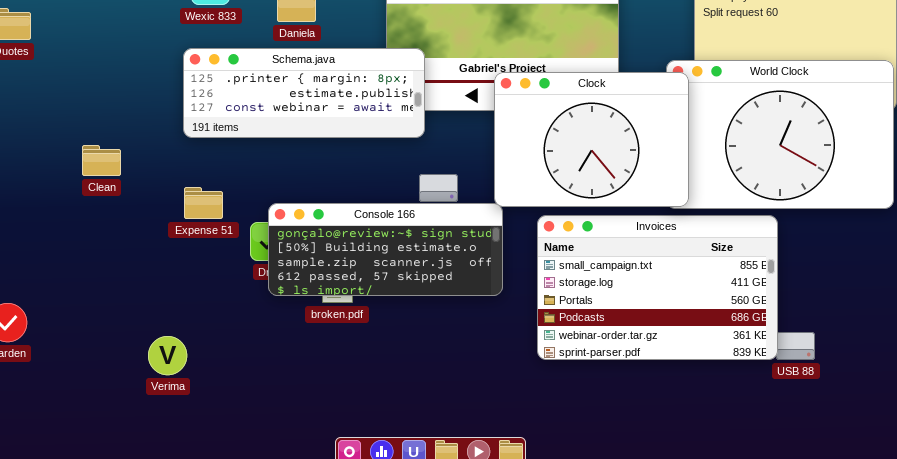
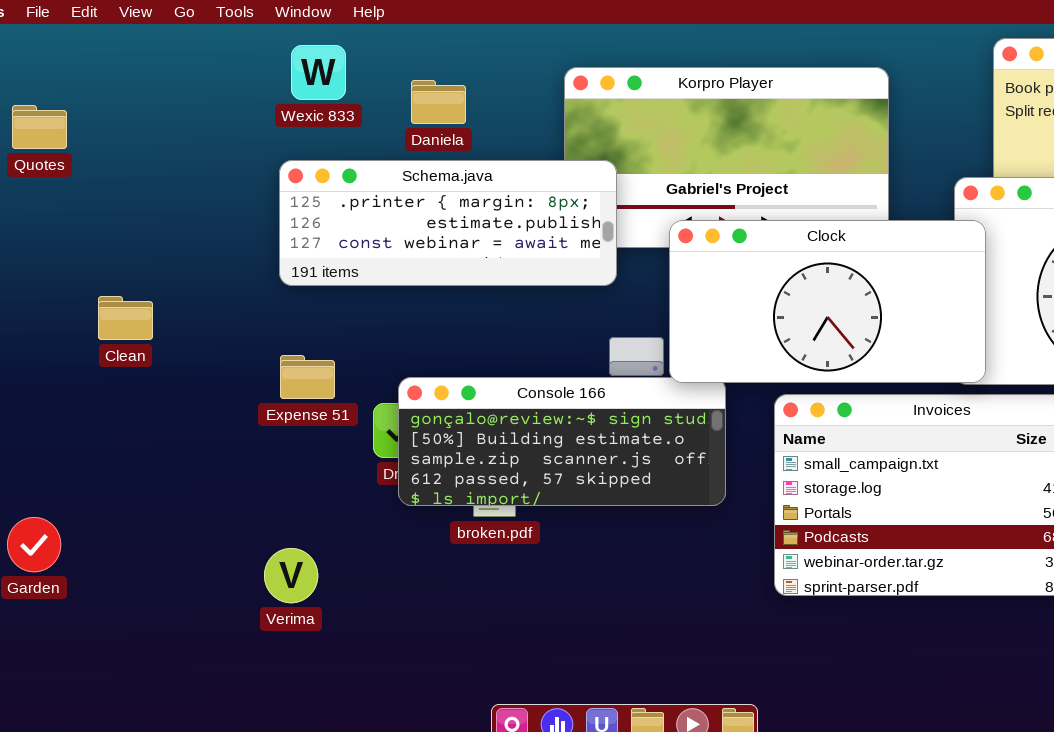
Clock: [494,72,689,207] -> [669,220,986,383], resized
Clean: [82,145,121,176] -> [98,296,153,340], moved
Verima: [148,336,187,375] -> [264,548,318,603], moved

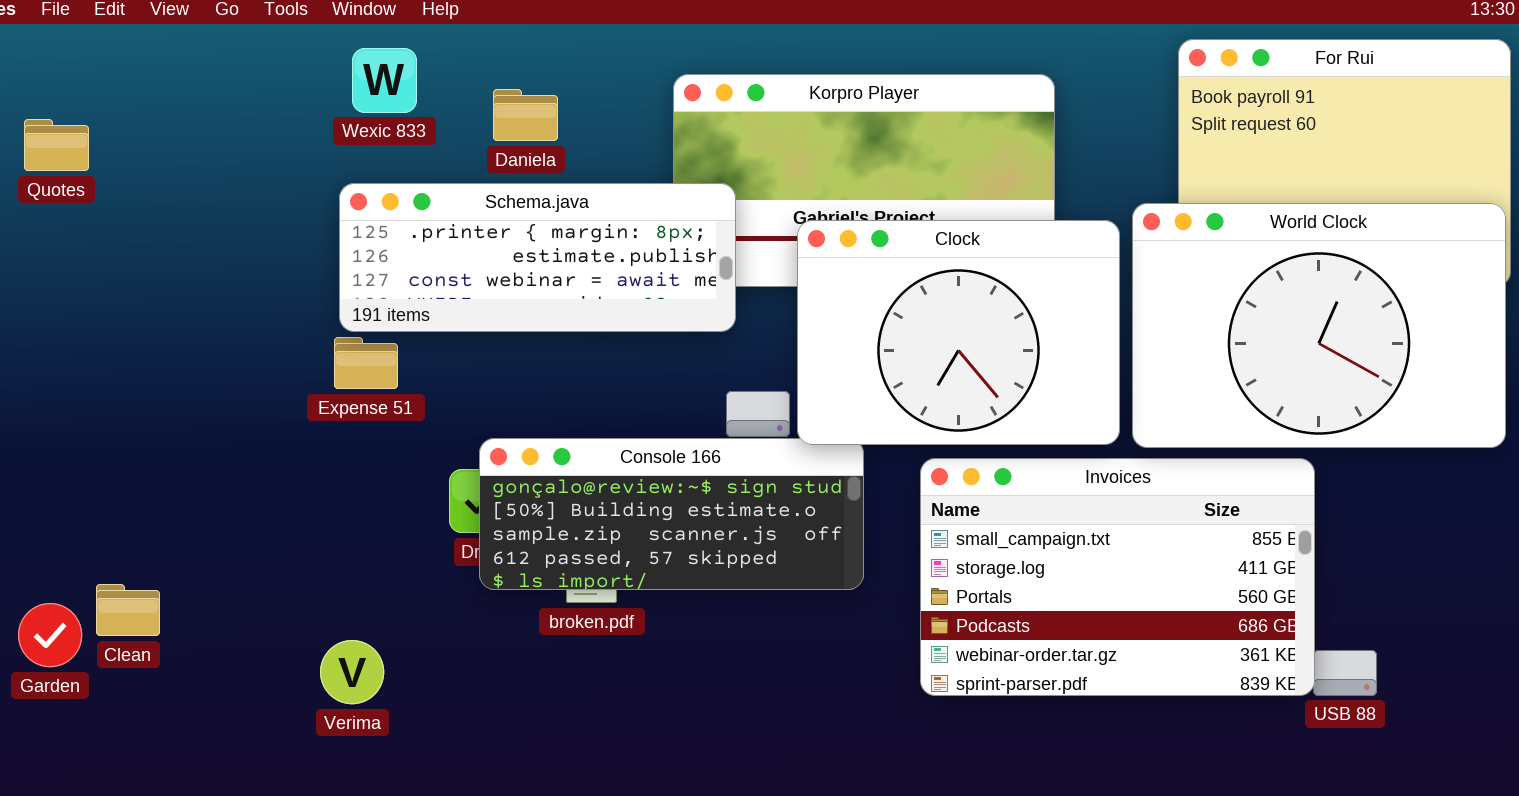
Clock: [669,220,986,383] -> [797,220,1120,445], resized
Clean: [98,296,153,340] -> [96,584,160,636], moved
Expense 51: [280,355,335,399] -> [334,337,398,389], moved

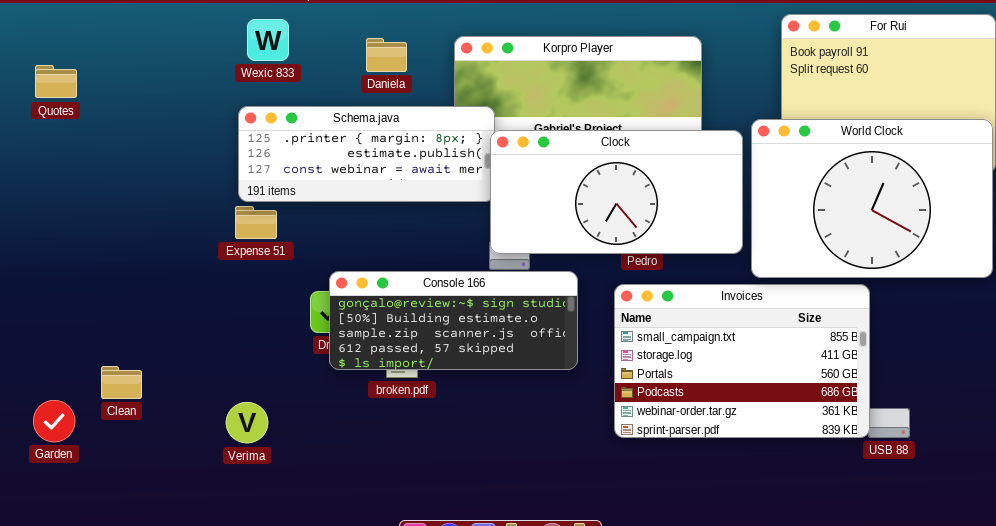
Daniela: [493,89,558,141] -> [366,38,407,72], moved
Clock: [797,220,1120,445] -> [490,130,743,254], resized
Clean: [96,584,160,636] -> [101,366,142,399], moved
Garden: [18,603,82,667] -> [33,400,75,442], moved

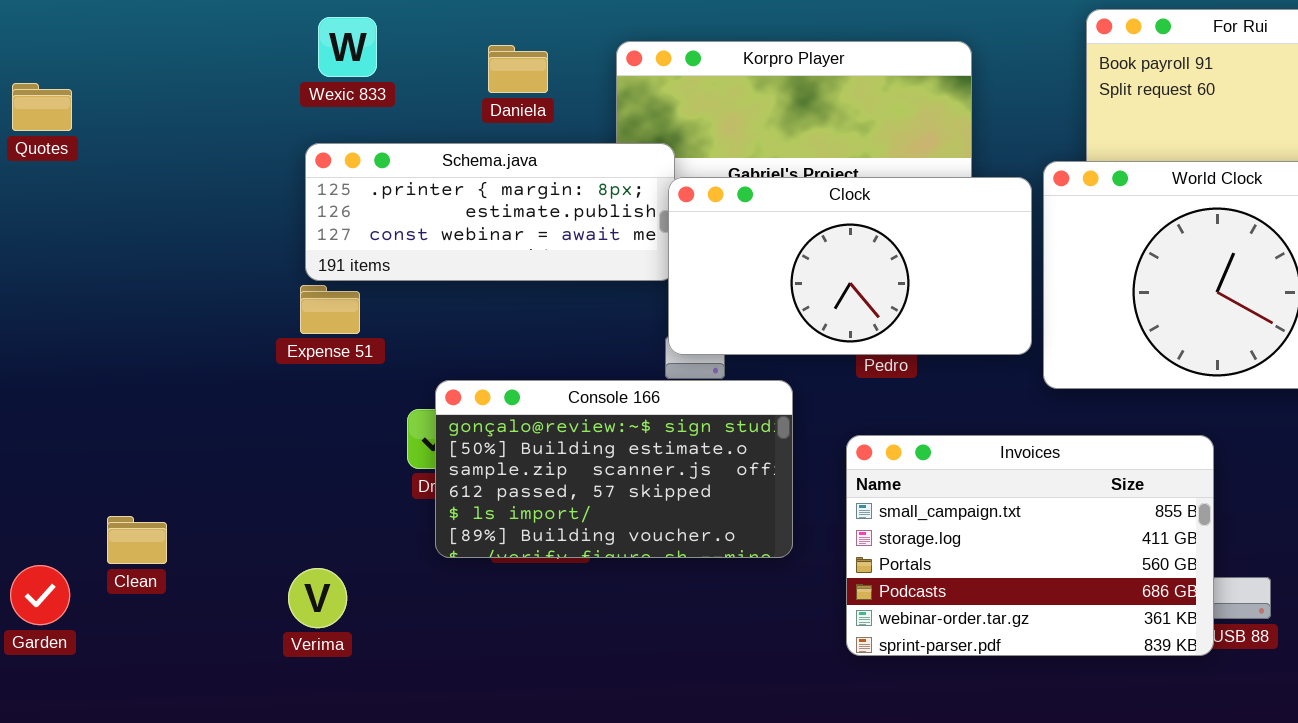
Console 166: [329,271,578,370] -> [435,380,793,558], resized
Invoices: [614,284,870,438] -> [846,435,1214,656], moved

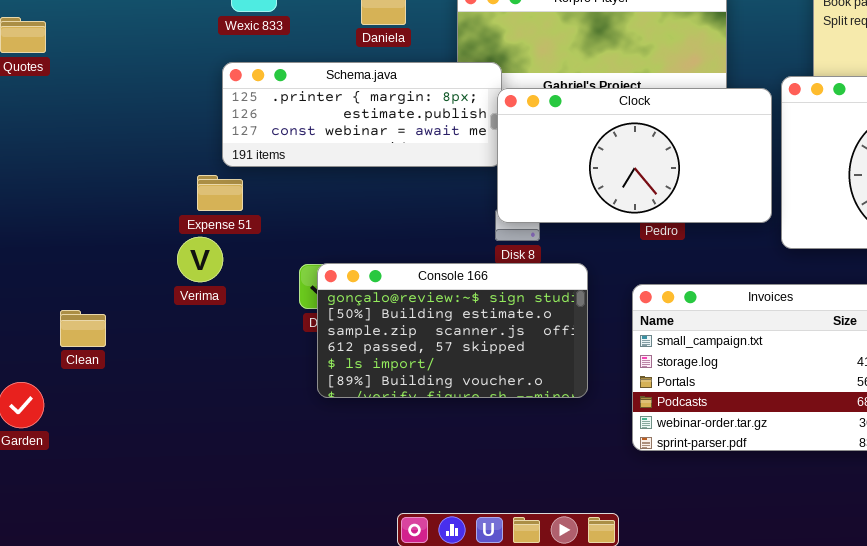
Expense 51: [300,285,360,334] -> [197,175,243,211], moved
Console 166: [435,380,793,558] -> [317,263,588,398], moved
Clean: [107,516,167,564] -> [60,310,106,347], moved
Verima: [288,568,347,628] -> [177,237,223,282], moved

